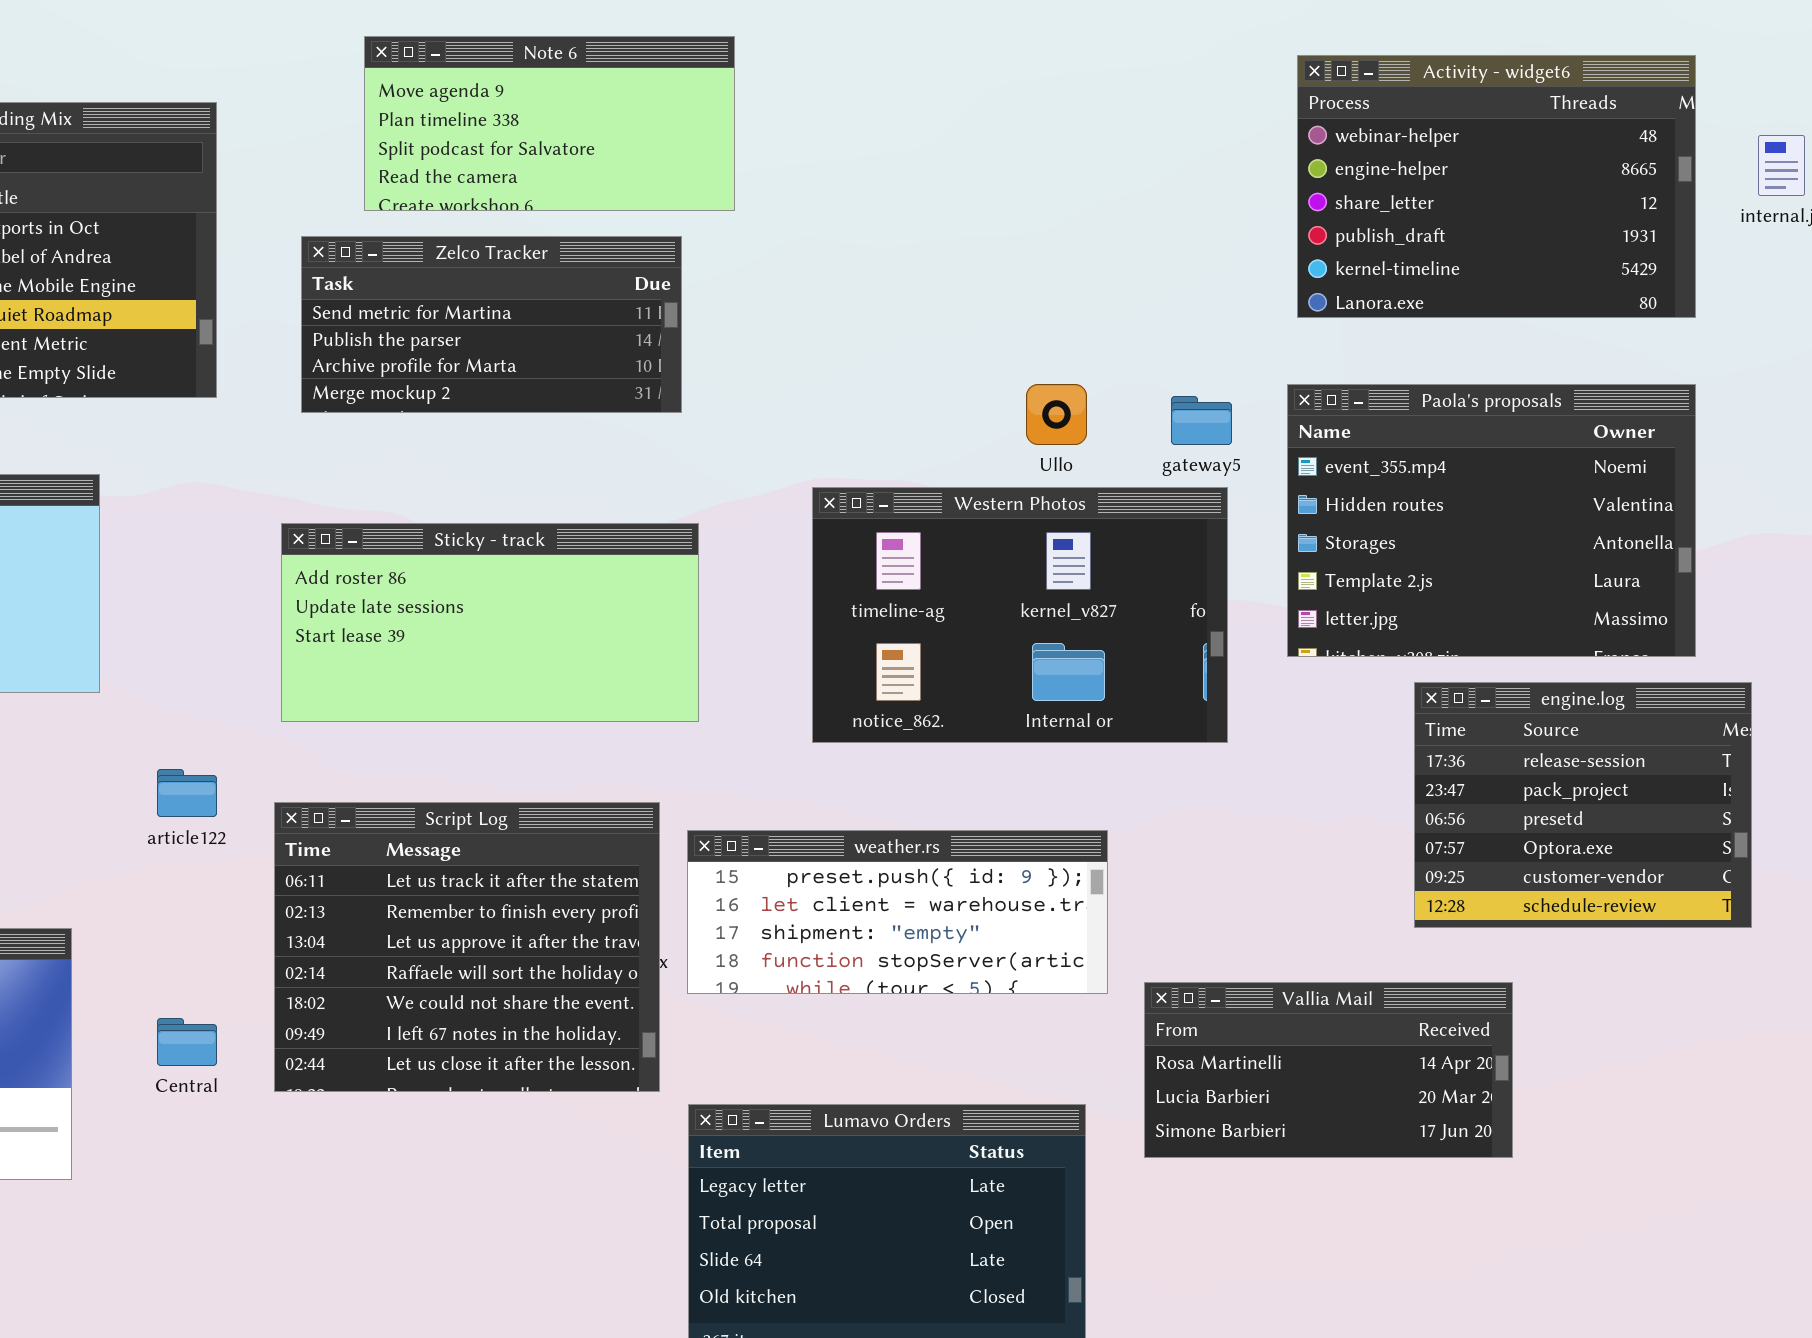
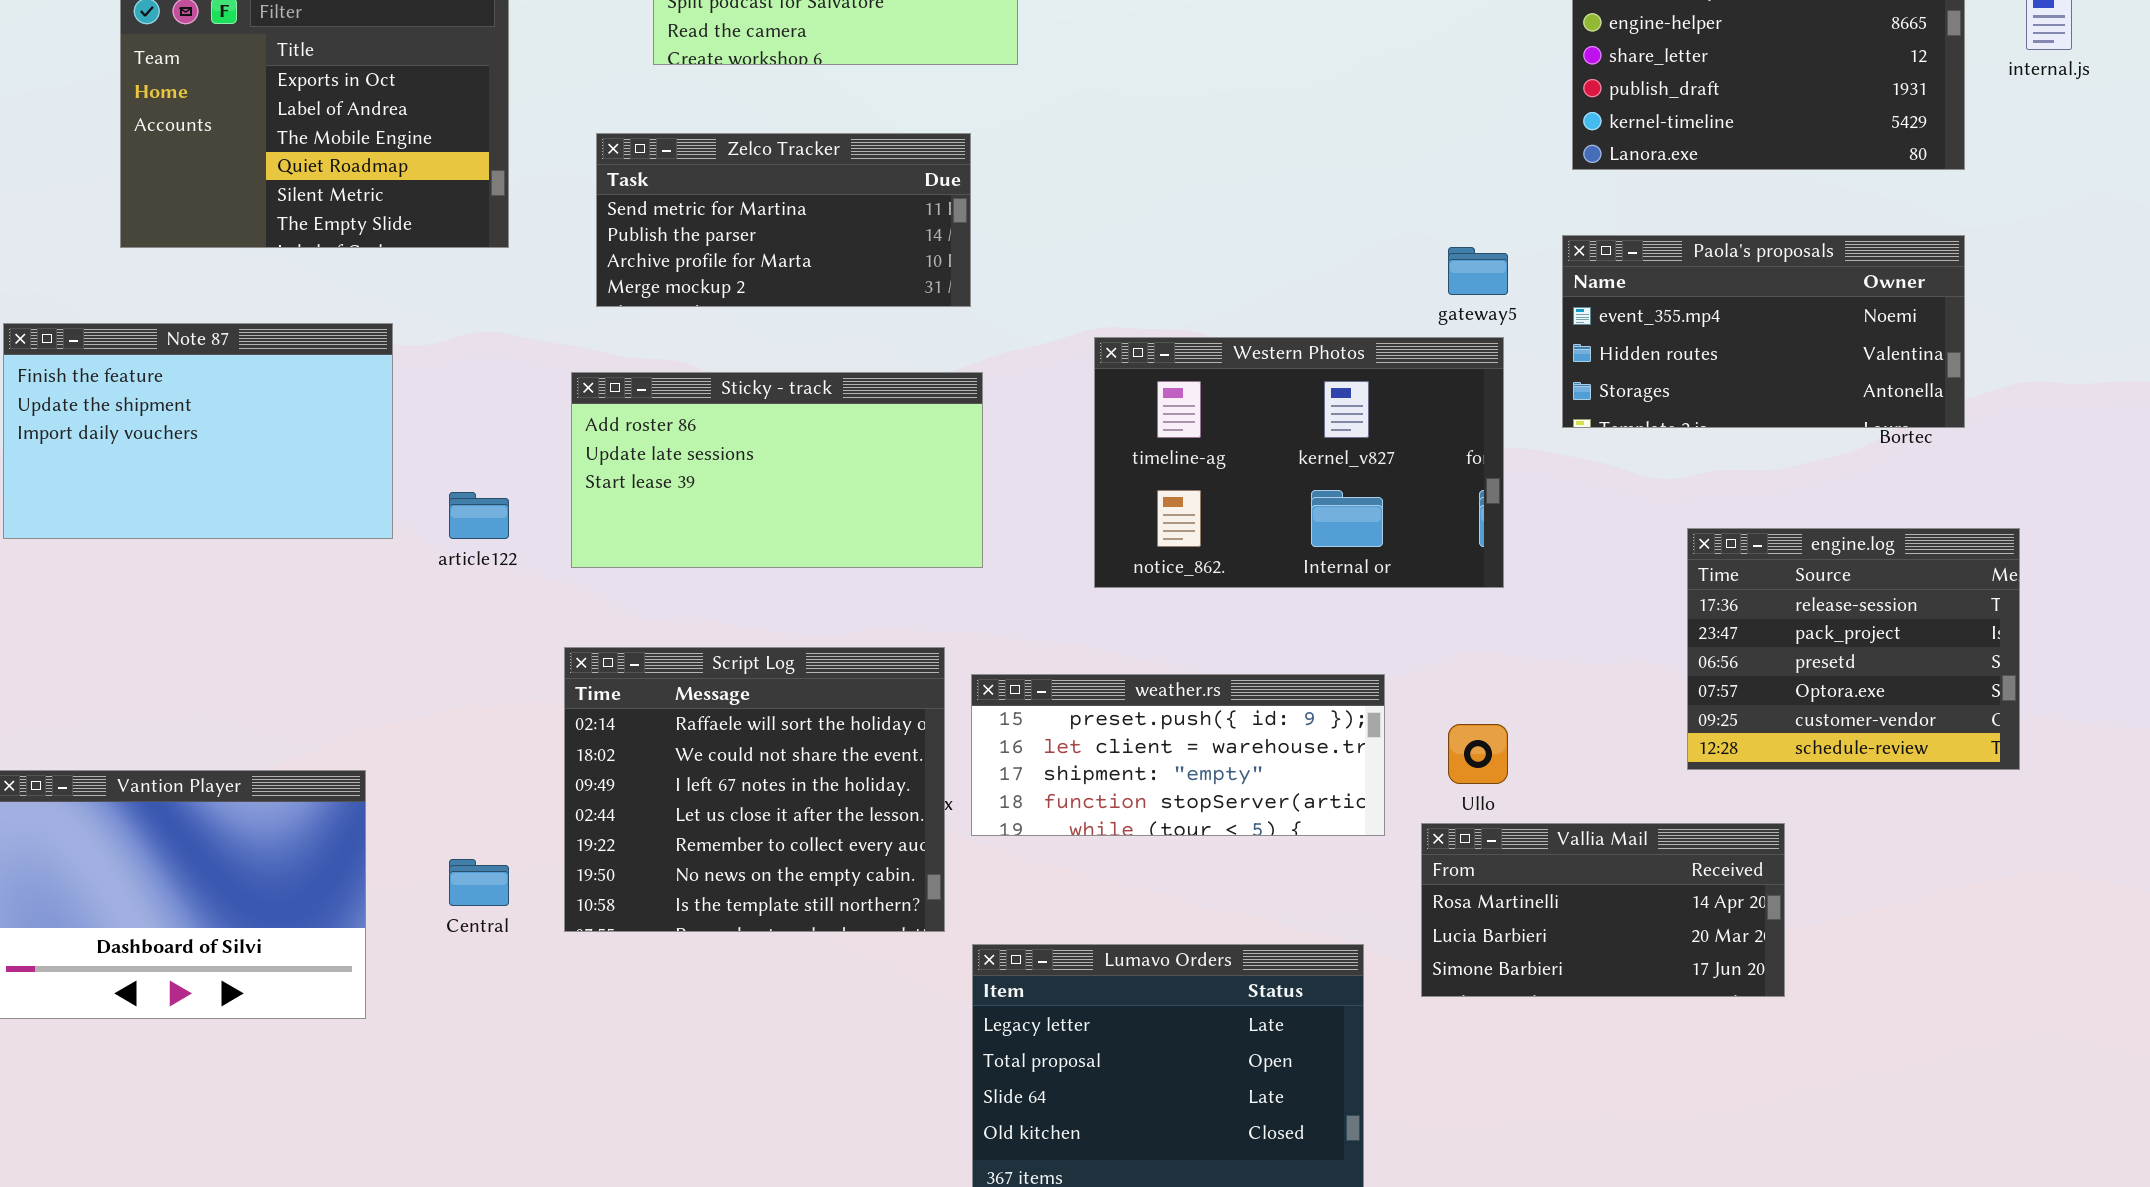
Zelco Tracker: [301,236,682,413] -> [596,133,971,307], moved
Ullo: [1026,384,1087,445] -> [1448,724,1508,784], moved
Paola's proposals: [1287,384,1696,657] -> [1562,235,1965,428], resized
article122: [157,769,217,817] -> [449,492,509,539], moved
Script Log: [274,802,660,1092] -> [564,647,945,932], scrolled down 3 rows

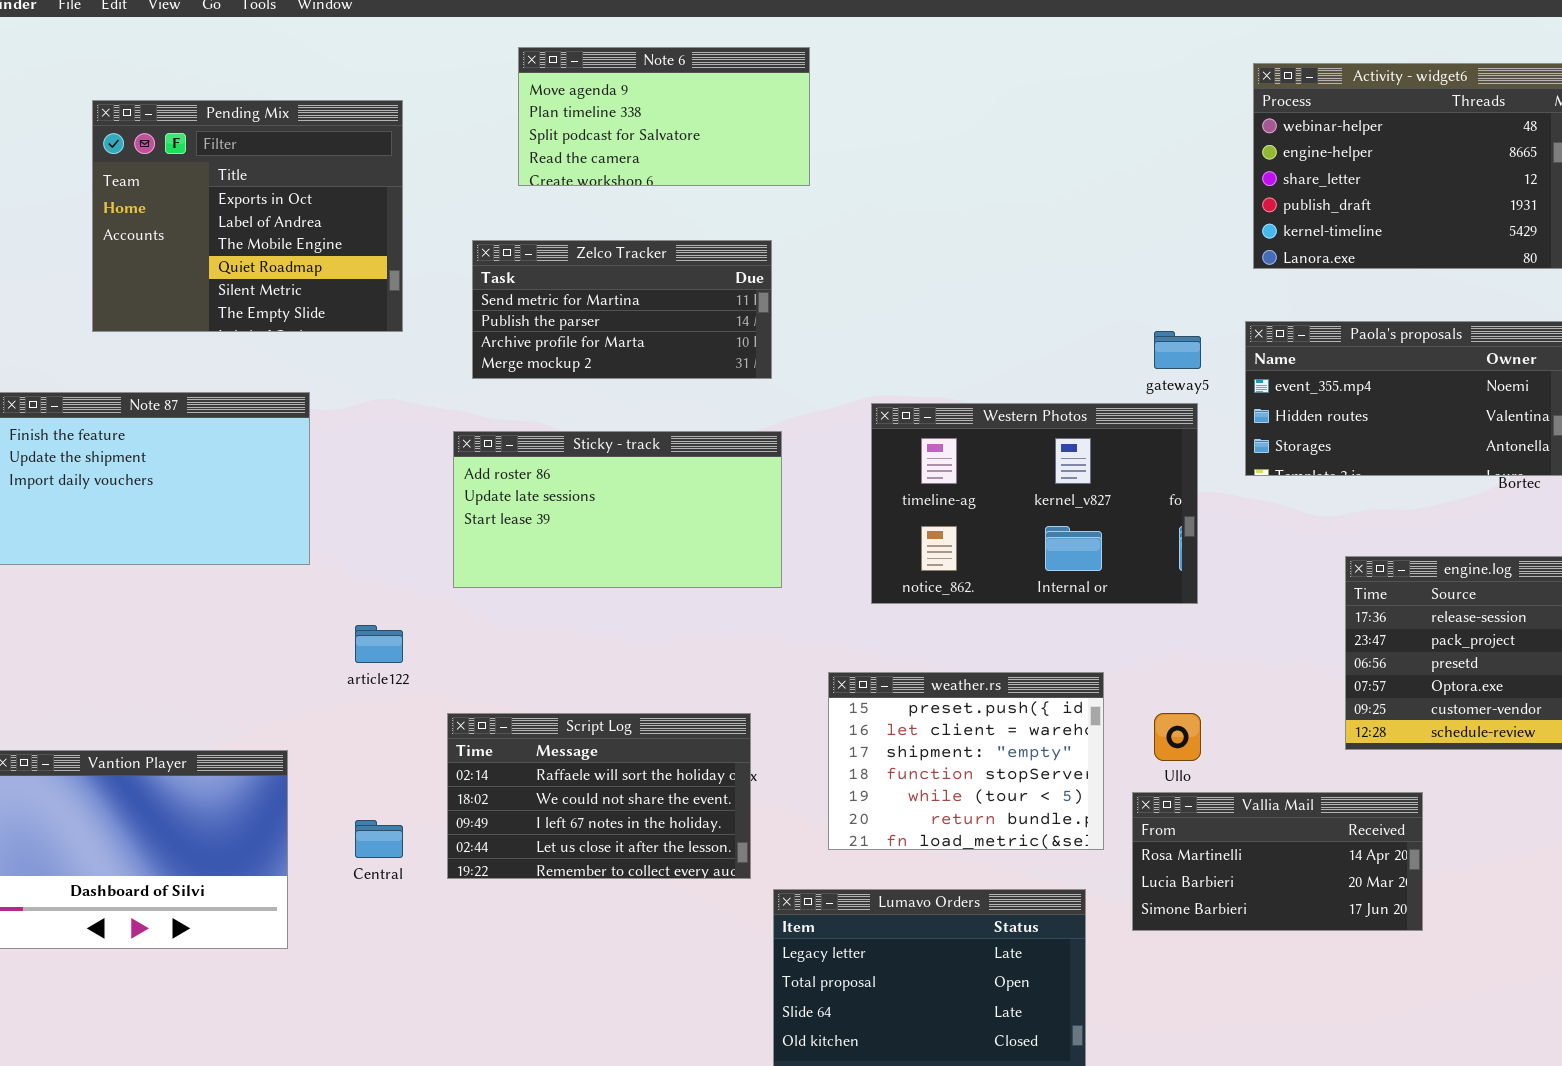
article122: [449,492,509,539] -> [355,625,403,663], moved
Script Log: [564,647,945,932] -> [447,713,751,879], resized
weather.rs: [971,674,1385,836] -> [828,672,1104,850], resized

